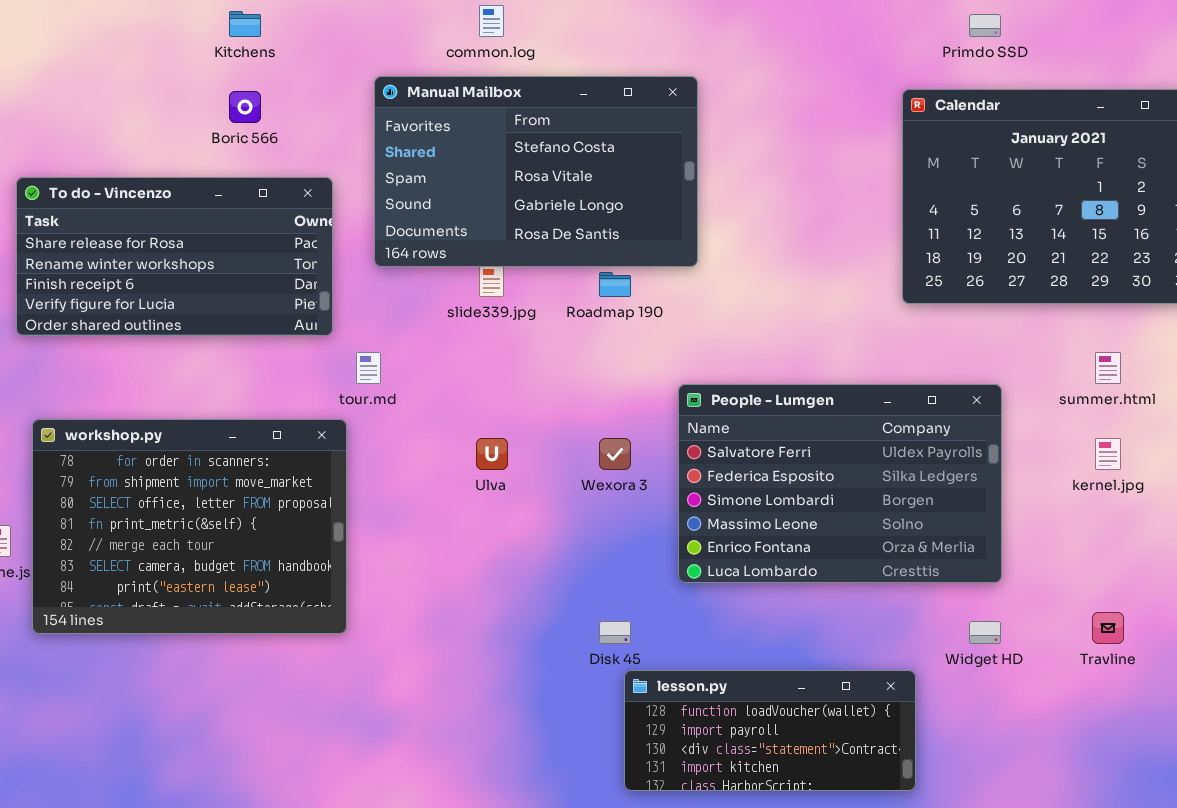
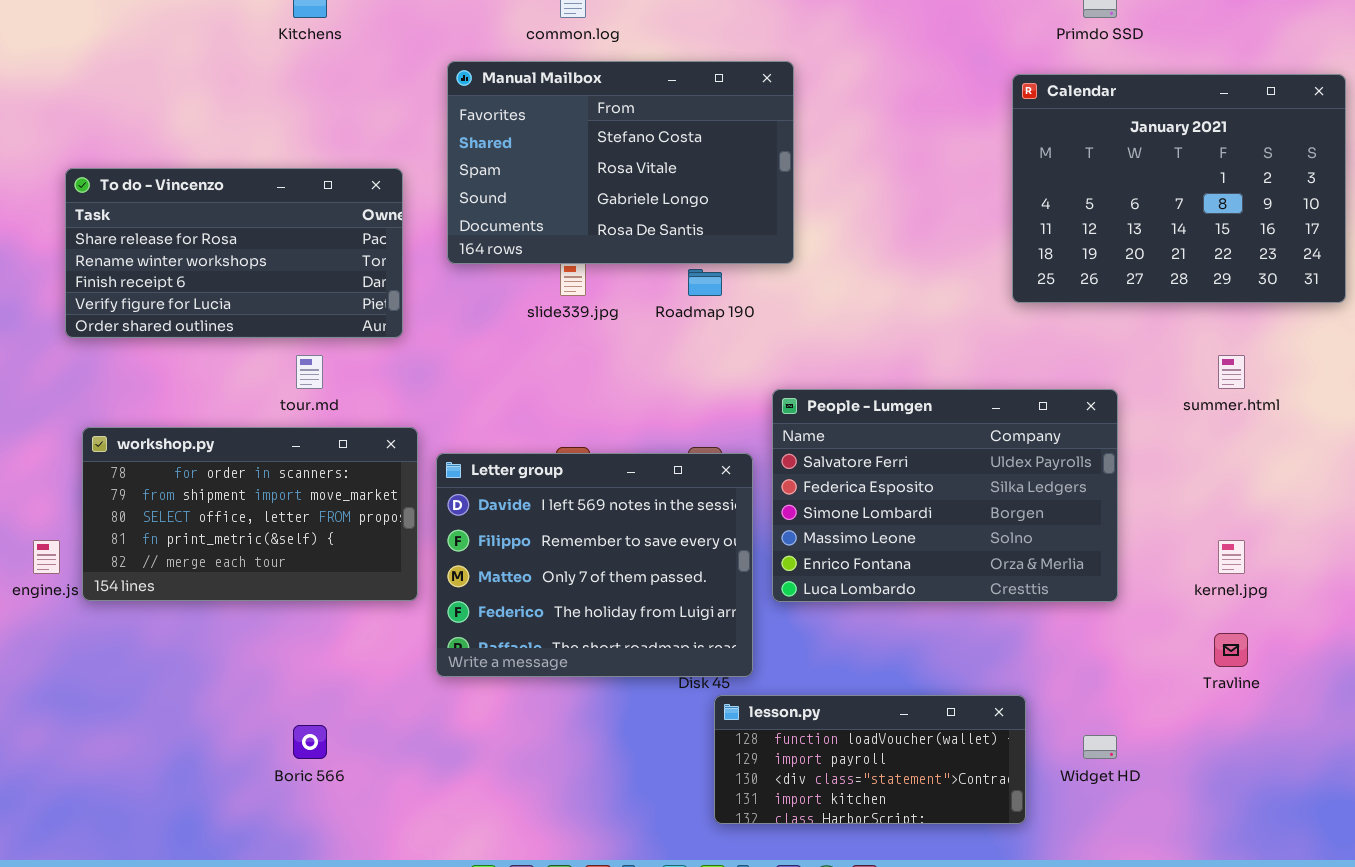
Boric 566: [229,91,261,123] -> [293,725,327,759], moved
tour.md: [356,352,381,384] -> [296,355,323,389], moved
workshop.py: [32,419,347,634] -> [82,427,418,601], resized
kernel.jpg: [1095,438,1121,470] -> [1218,540,1245,574], moved
Letter group: none -> [436,453,753,677], opened
Widget HD: [969,621,1001,644] -> [1083,735,1117,759], moved

